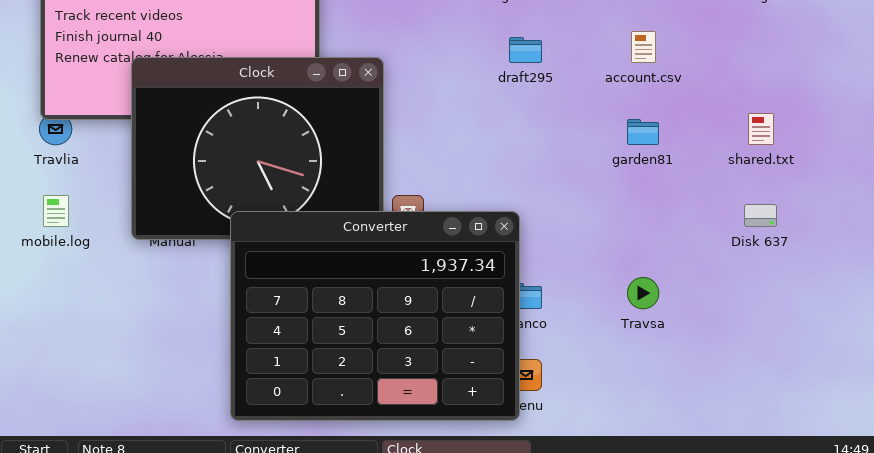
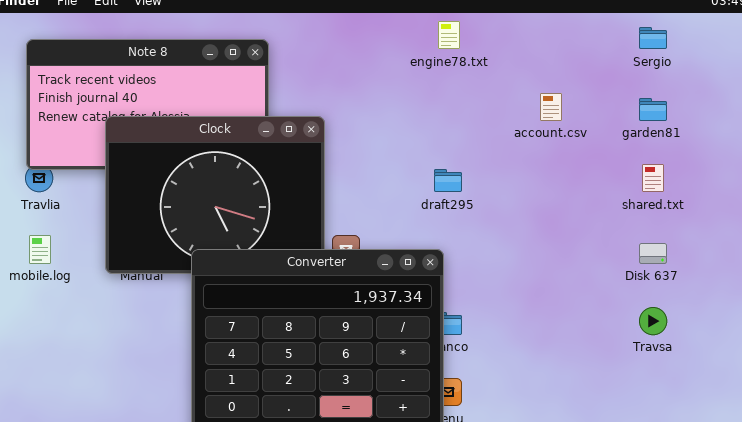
draft295: [509,37,542,63] -> [434,169,462,192], moved
garden81: [627,119,659,145] -> [639,98,667,121], moved
Travsa: [627,277,659,309] -> [639,307,667,335], moved

